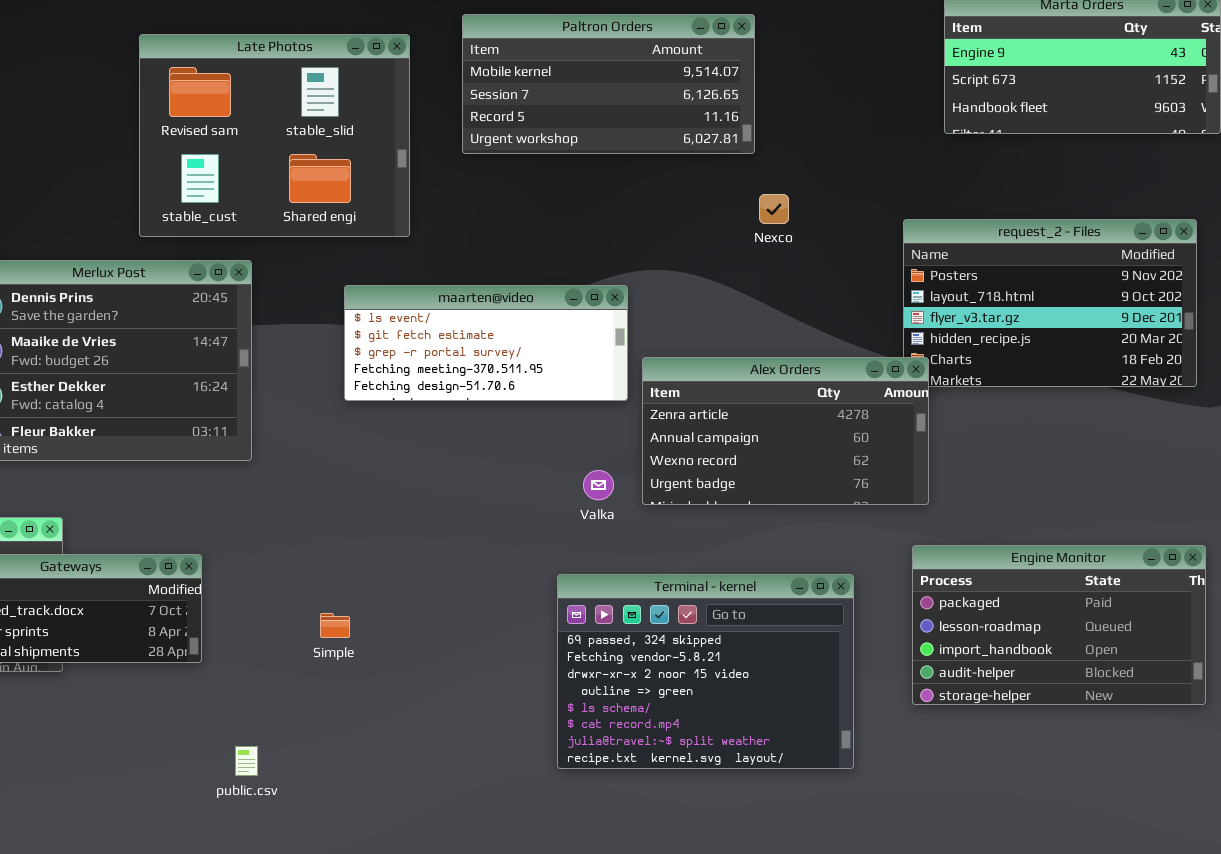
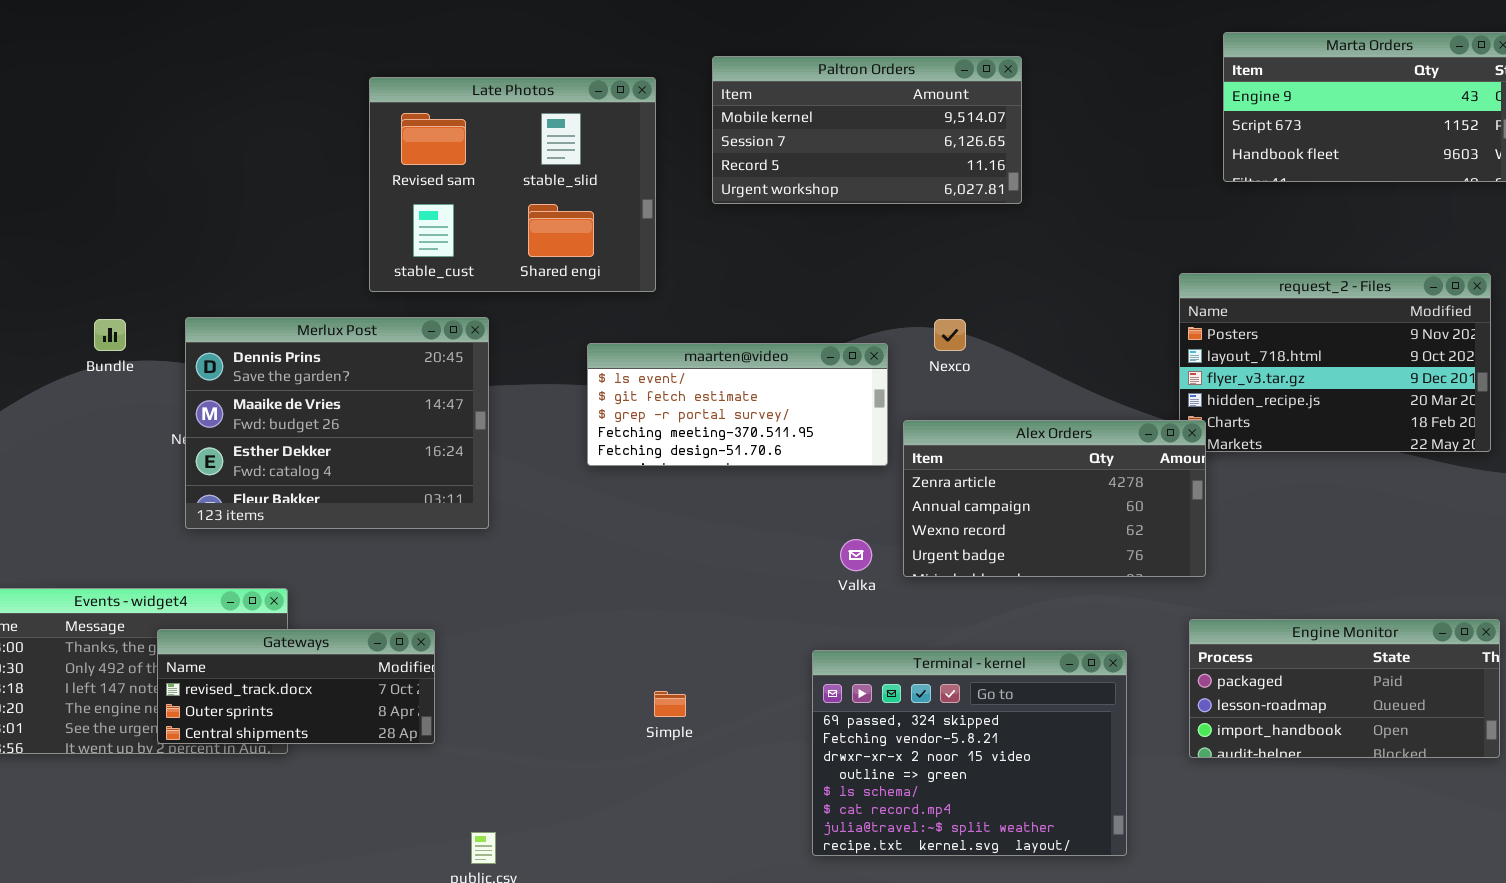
Nexco: [759,194,789,224] -> [934,319,966,351], moved
Engine Monitor: [912,545,1206,705] -> [1189,619,1500,758], resized
Simple: [320,613,350,638] -> [654,691,686,717], moved

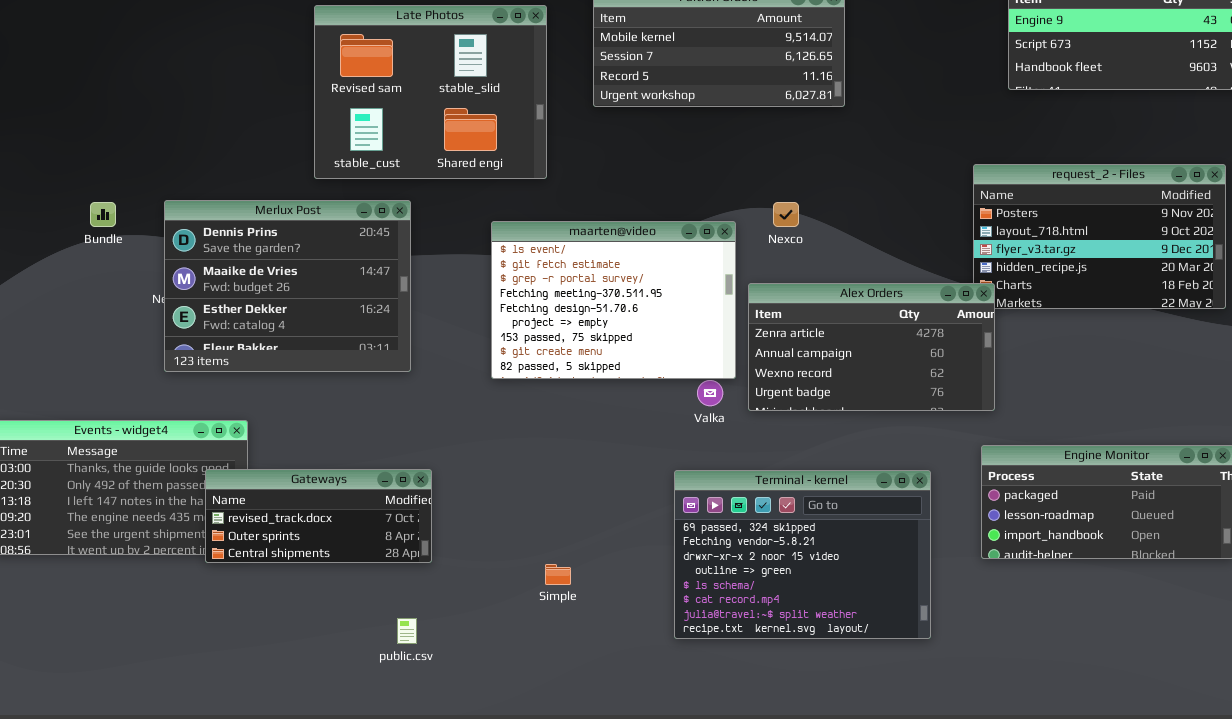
maarten@video: [587,343,888,466] -> [491,221,736,379], resized
Gateways: [157,629,435,744] -> [205,469,432,563], moved
Simple: [654,691,686,717] -> [545,564,571,585], moved

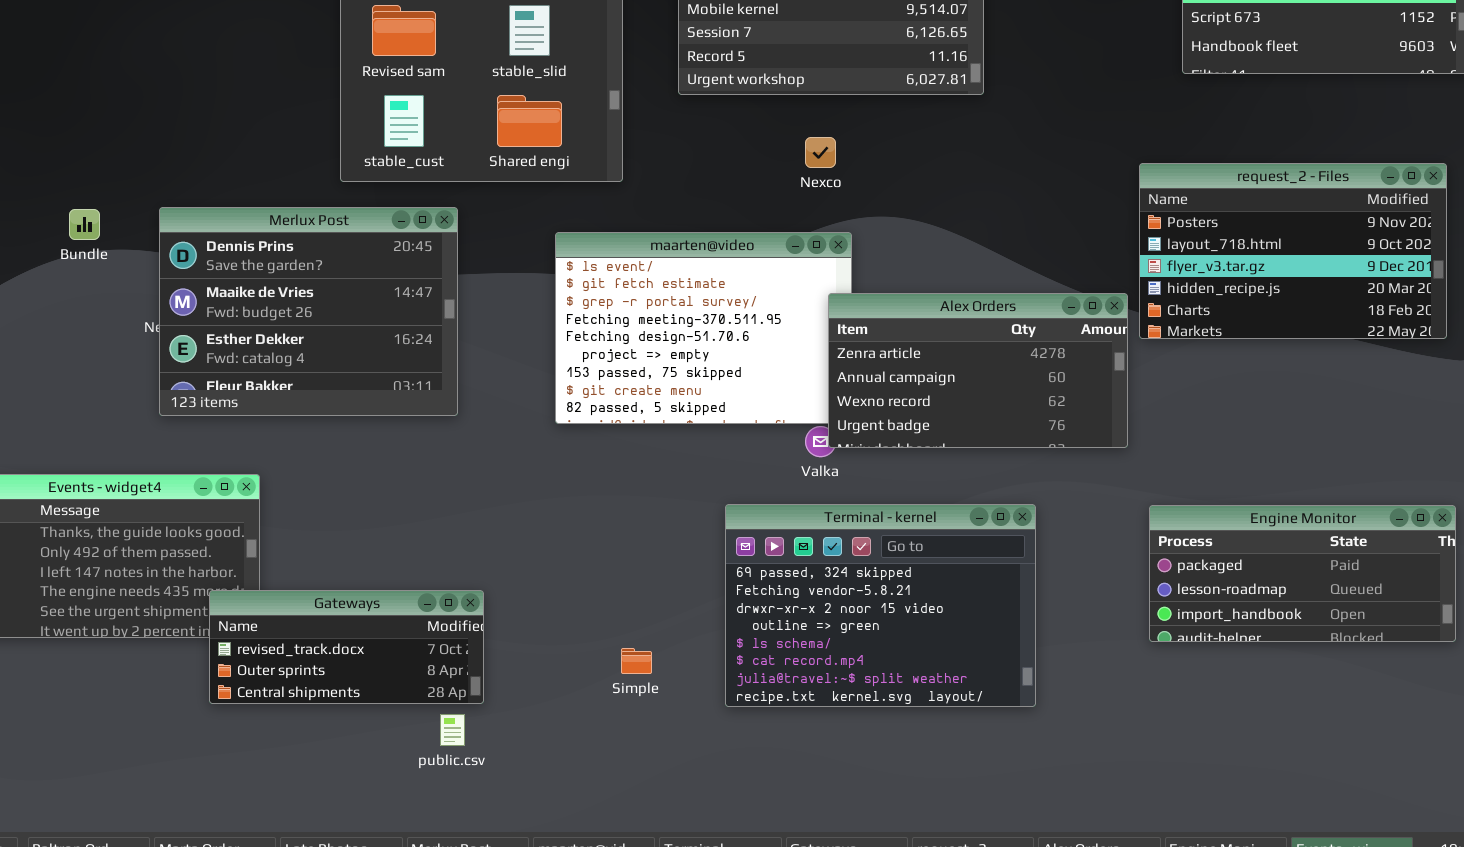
Nexco: [773,202,799,227] -> [805,137,836,168], moved
Alex Orders: [748,283,995,411] -> [828,293,1128,448], moved
Gateways: [205,469,432,563] -> [209,590,484,704], moved
Terminal - kernel: [674,470,931,639] -> [725,504,1036,707], moved

